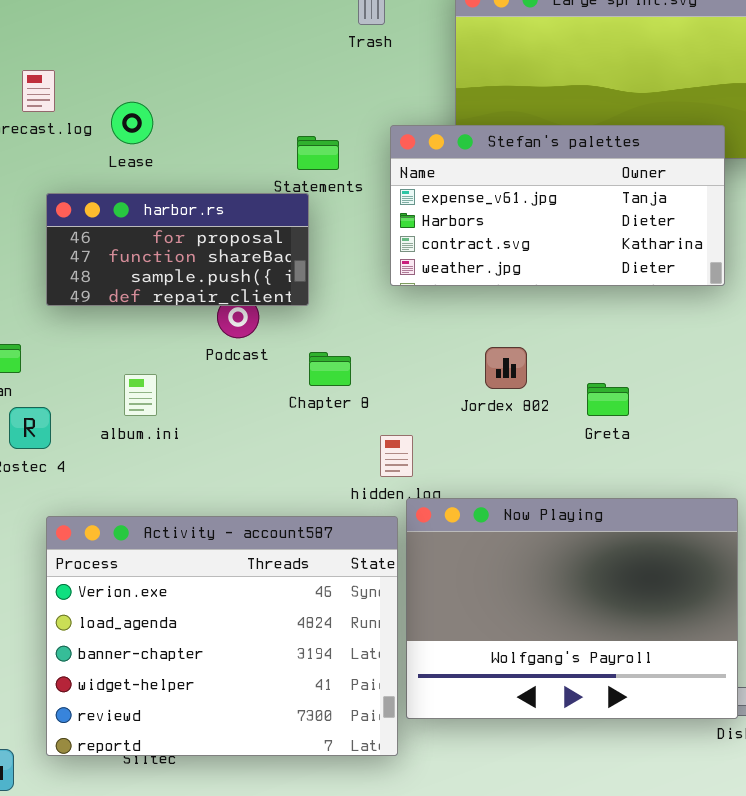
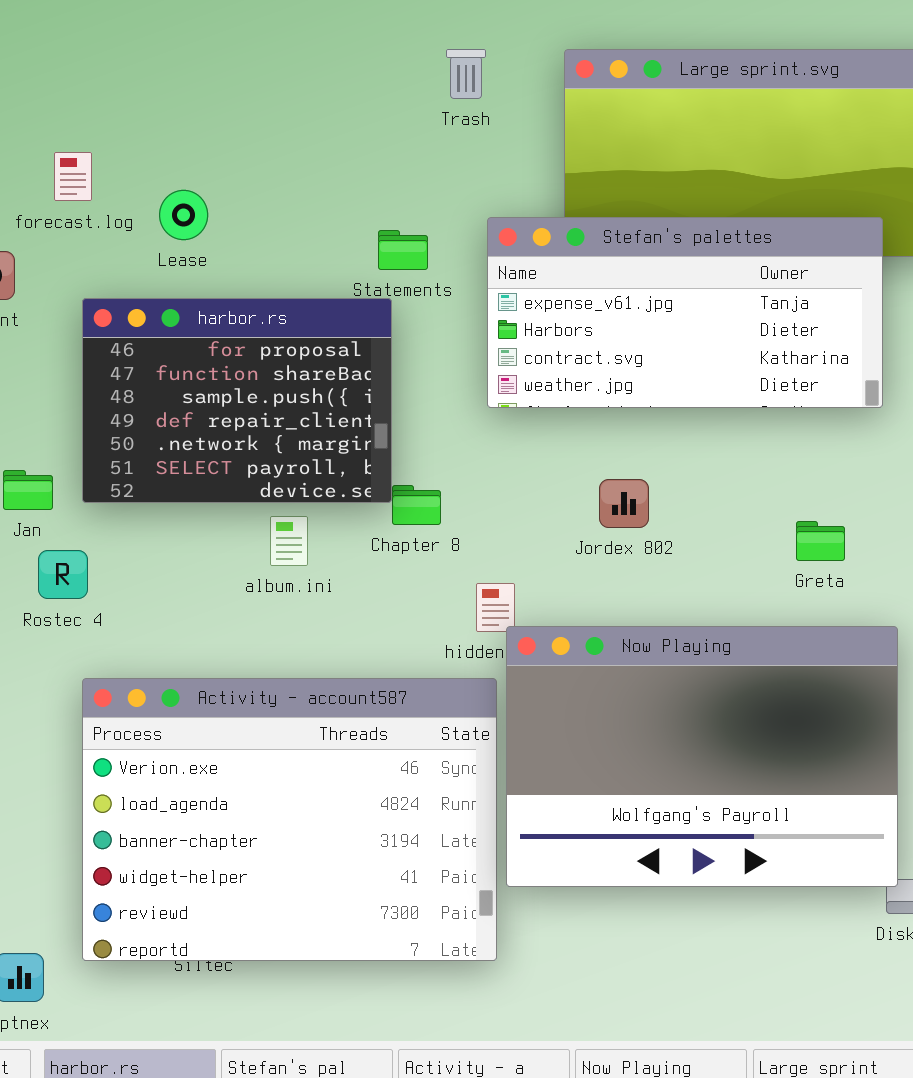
harbor.rs: [46,193,309,306] -> [82,298,392,503], resized
album.ini: [124,374,157,416] -> [270,516,308,566], moved
Greta: [587,383,629,416] -> [796,521,845,561], moved
Now Playing: [406,498,738,719] -> [506,626,898,887], moved

